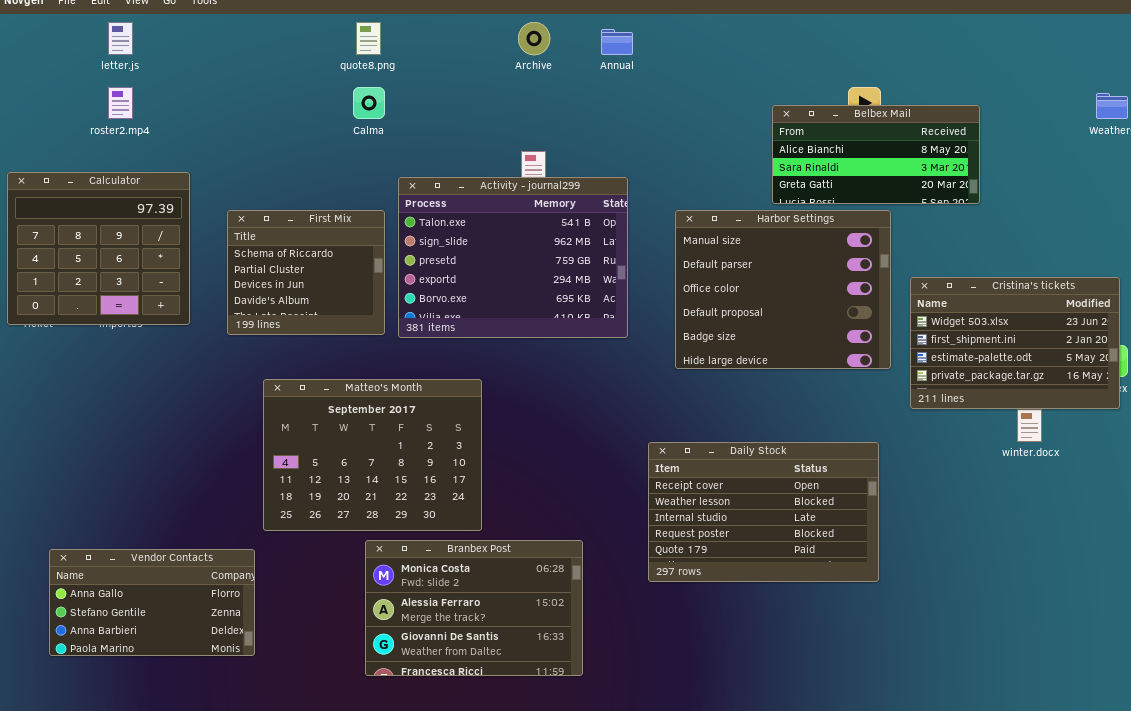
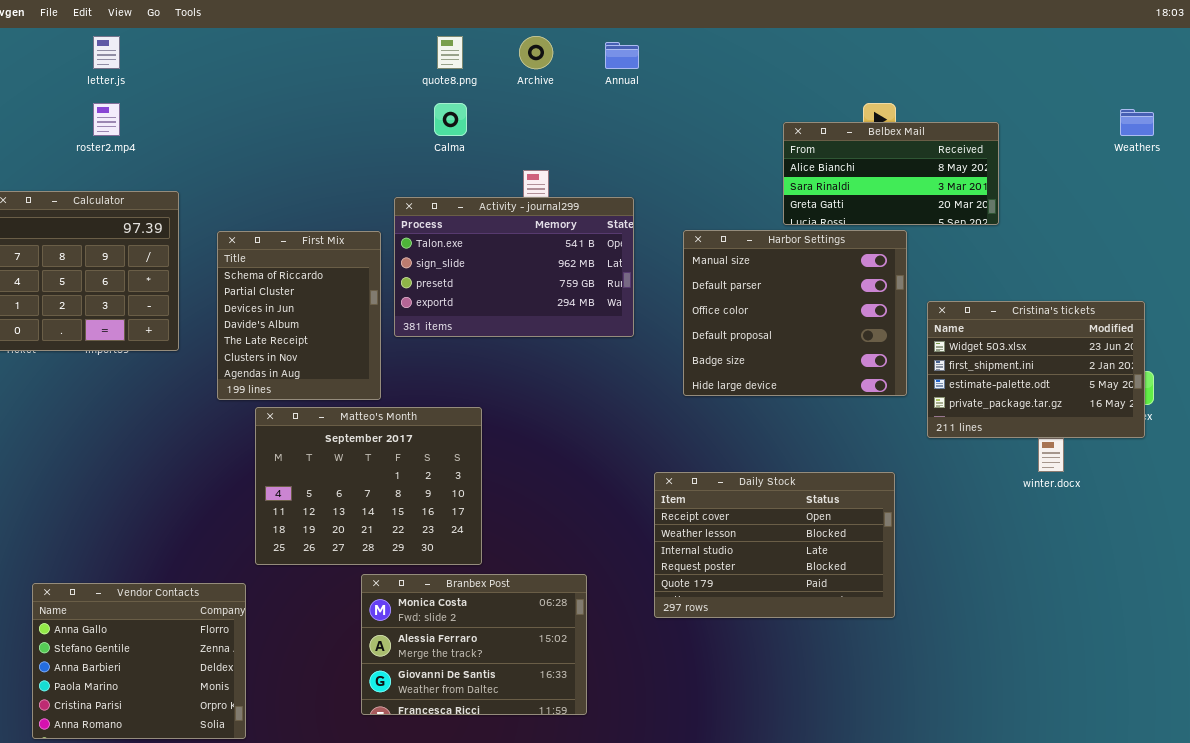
quote8.png: [356,22,381,55] -> [437,36,463,69], moved
Calma: [353,87,385,119] -> [434,103,467,136], moved
Activity - journal299: [398,177,628,338] -> [394,197,634,337], resized
First Mix: [227,210,385,335] -> [217,231,381,400], resized
Vendor Contacts: [49,549,255,656] -> [32,583,246,739], resized

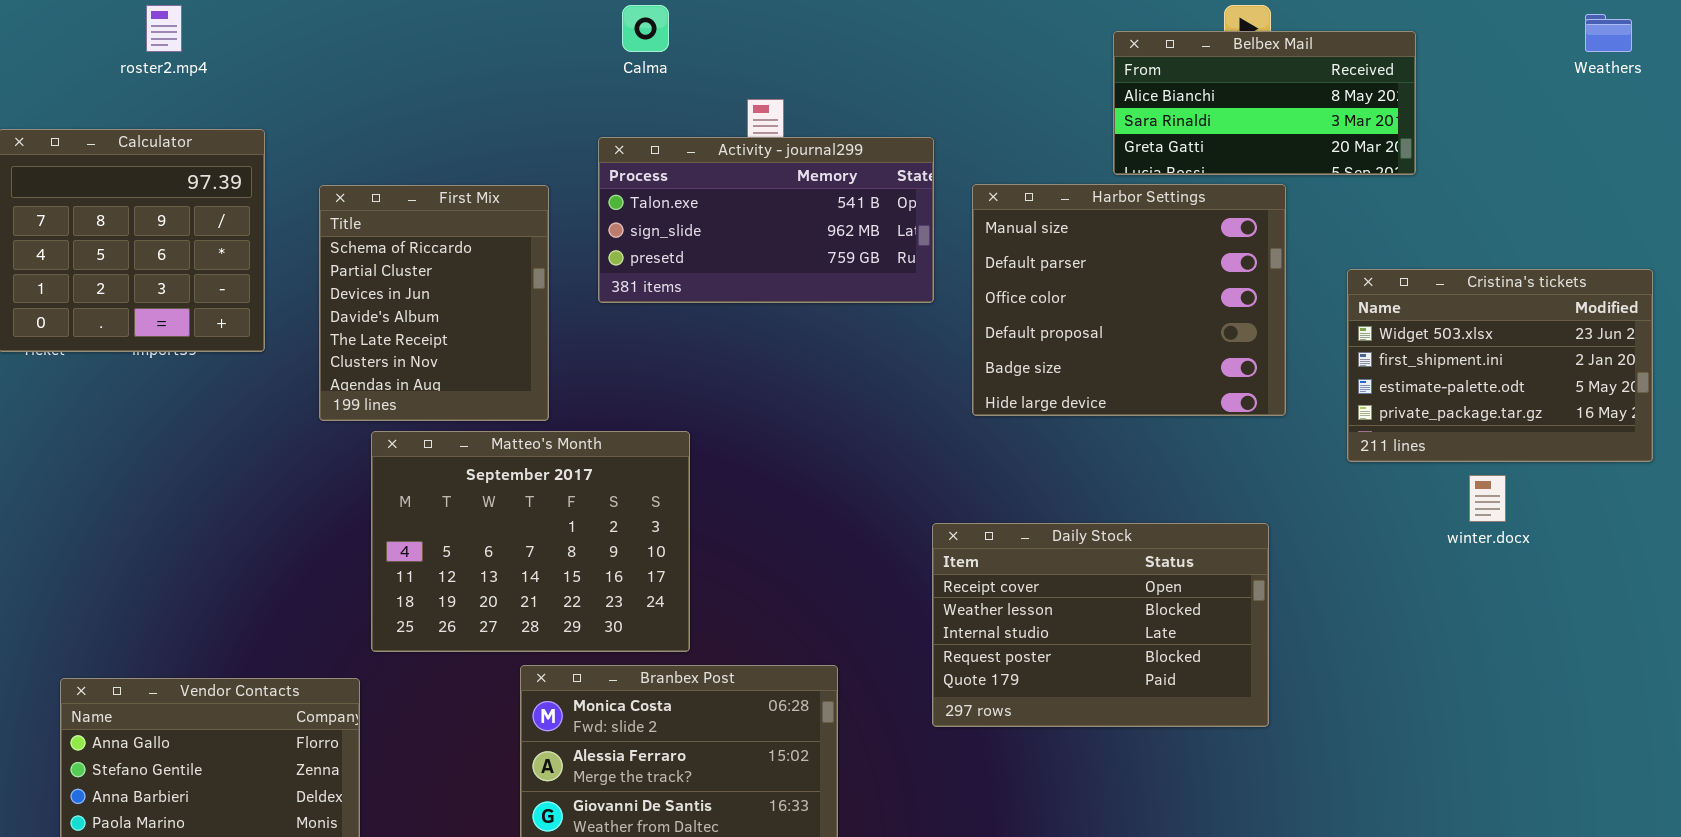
Activity - journal299: [394,197,634,337] -> [598,137,934,303], moved, resized
Cristina's tickets: [927,301,1145,438] -> [1347,269,1653,462], moved

